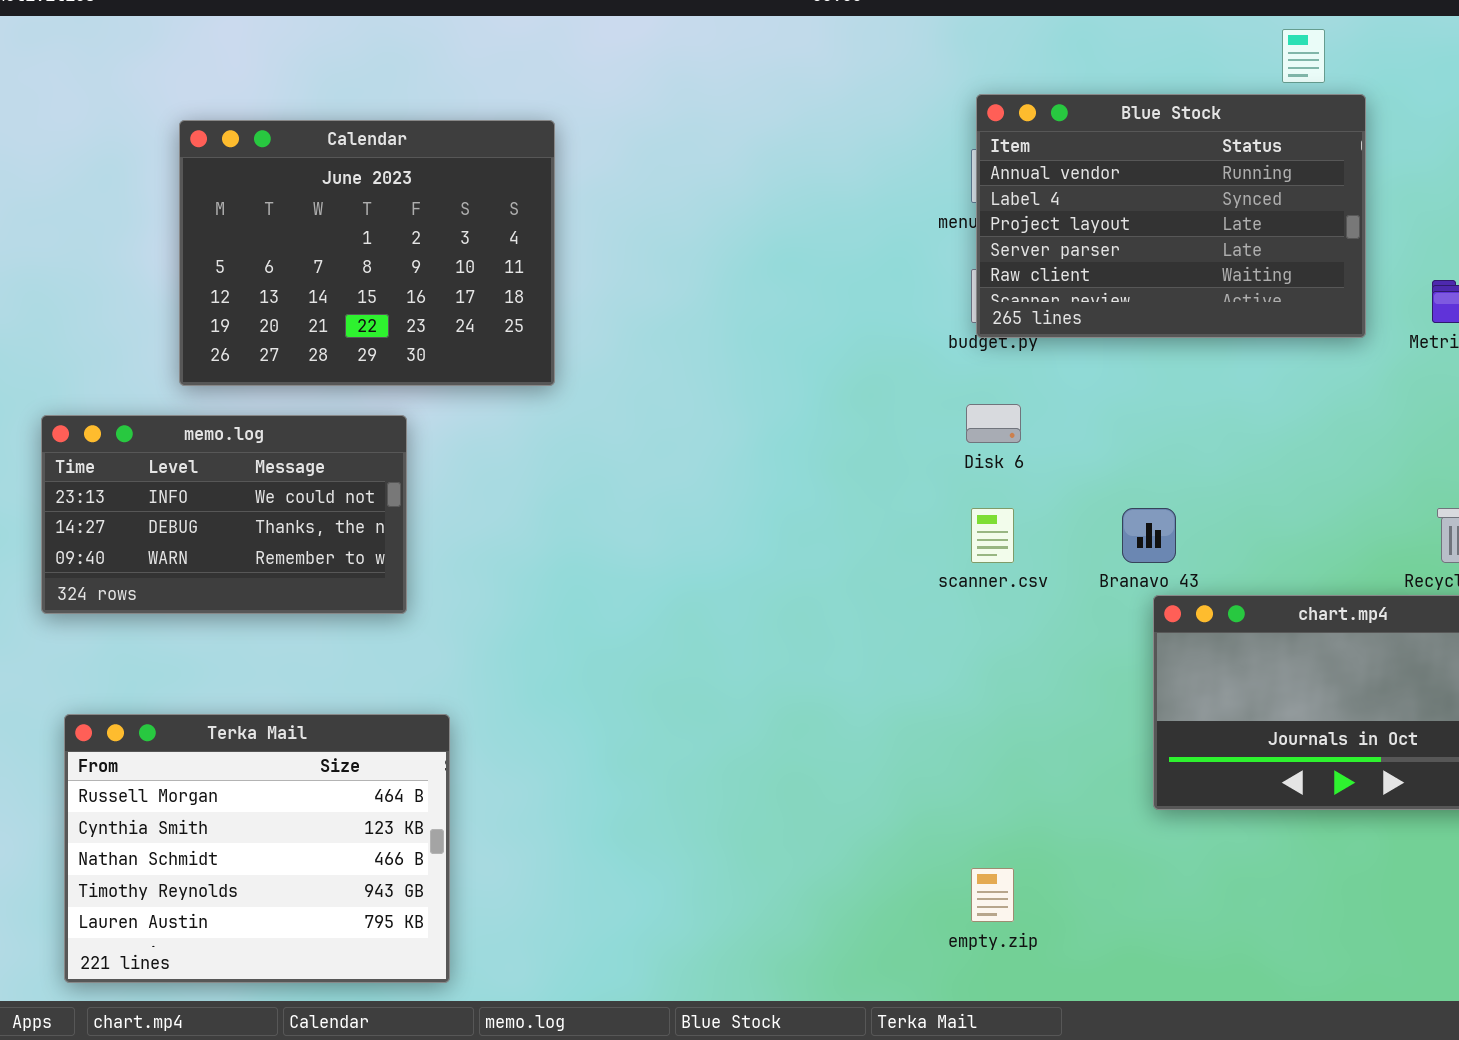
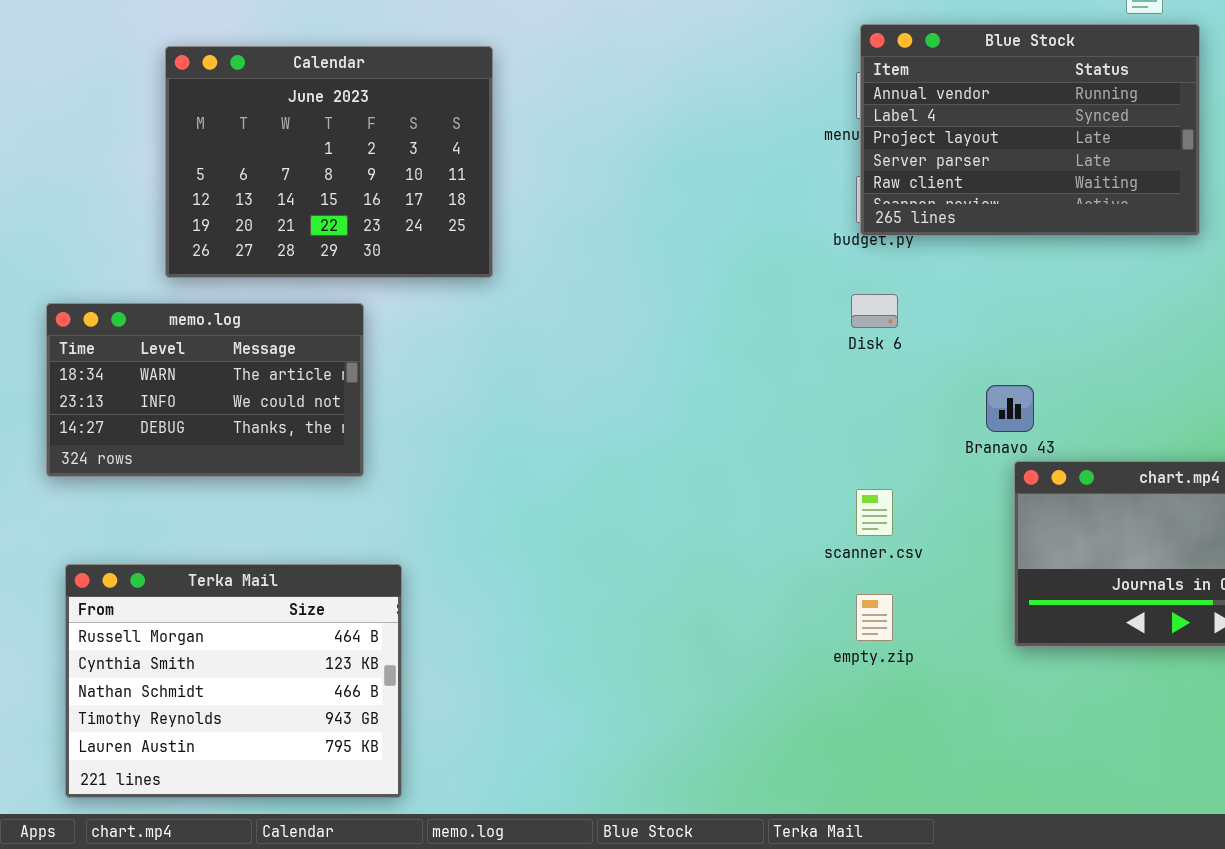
memo.log: [41,415,407,614] -> [46,303,364,477], scrolled up 1 row
scanner.csv: [971,508,1014,563] -> [856,489,893,536], moved
empty.zip: [971,868,1014,922] -> [856,594,893,641], moved

